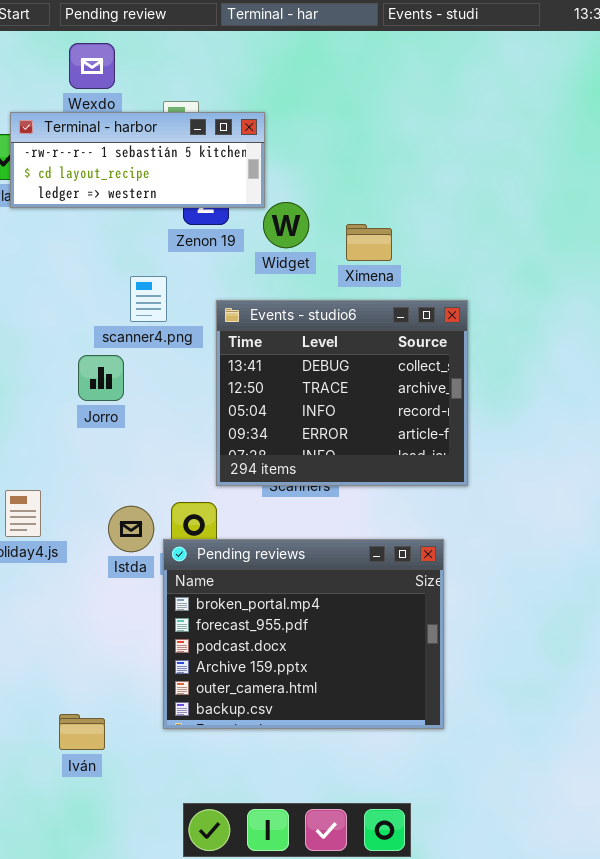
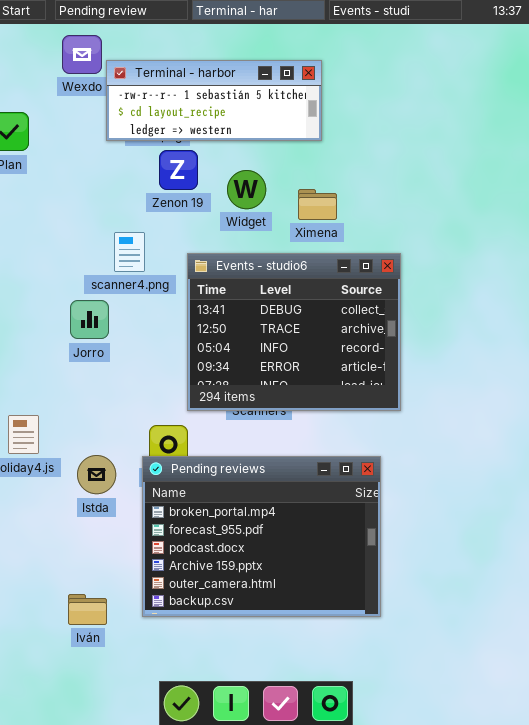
Terminal - harbor: [10,112,265,208] -> [106,60,322,141], moved
Istda: [108,506,154,552] -> [77,455,116,494], moved
Iván: [59,714,105,750] -> [68,594,107,625], moved

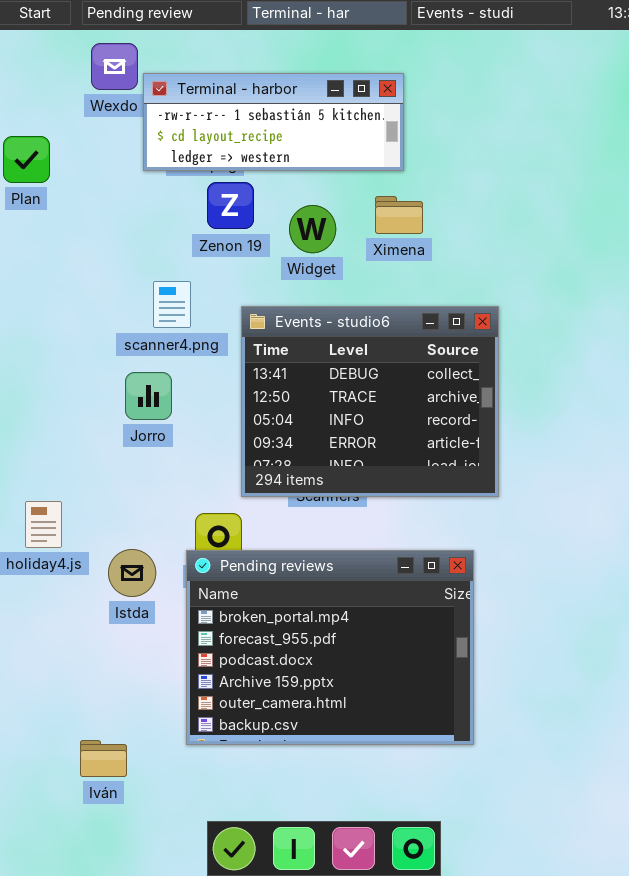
Ximena: [298,189,337,220] -> [375,196,423,234], moved
Jorro: [70,300,109,339] -> [125,372,172,420], moved
Iván: [68,594,107,625] -> [80,740,127,777], moved

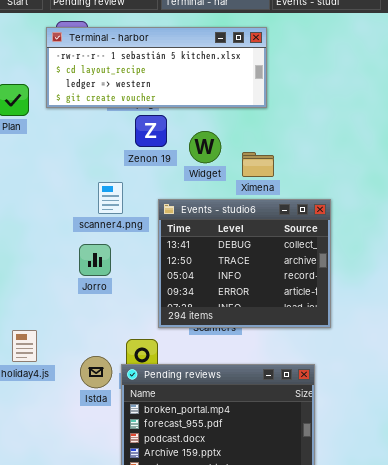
Terminal - harbor: [143,73,404,171] -> [46,27,267,108], resized
Ximena: [375,196,423,234] -> [242,152,274,177], moved
Istda: [108,549,156,597] -> [80,356,112,388], moved

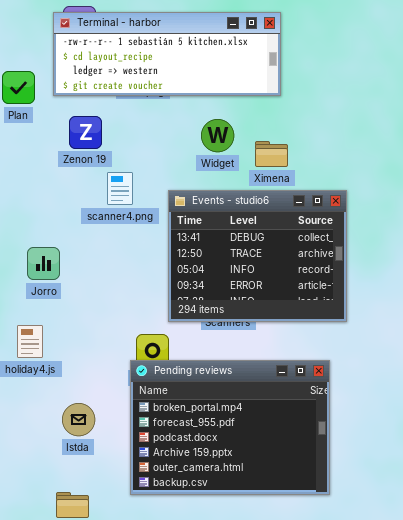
Zenon 19: [135,115,167,147] -> [69,116,102,149], moved
Jorro: [79,244,111,276] -> [27,247,60,280], moved
Istda: [80,356,112,388] -> [62,403,95,436], moved

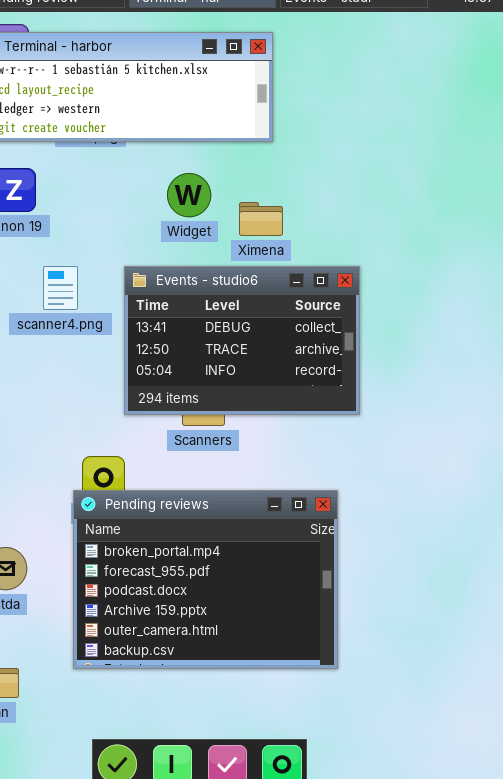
scanner4.png: [107,172,133,205] -> [43,266,78,310], moved
Events - studio6: [168,190,347,322] -> [124,266,360,415], resized

